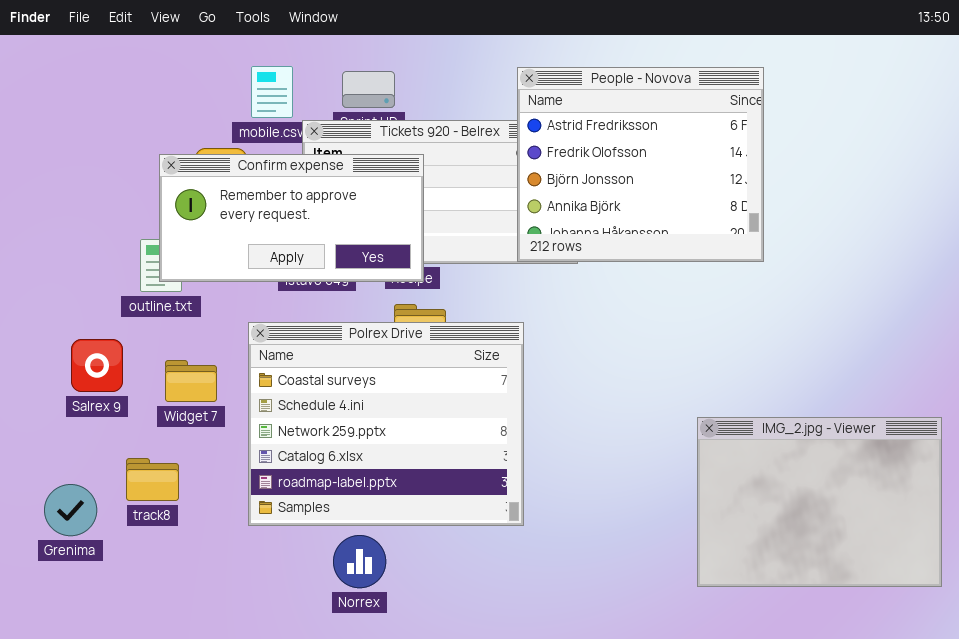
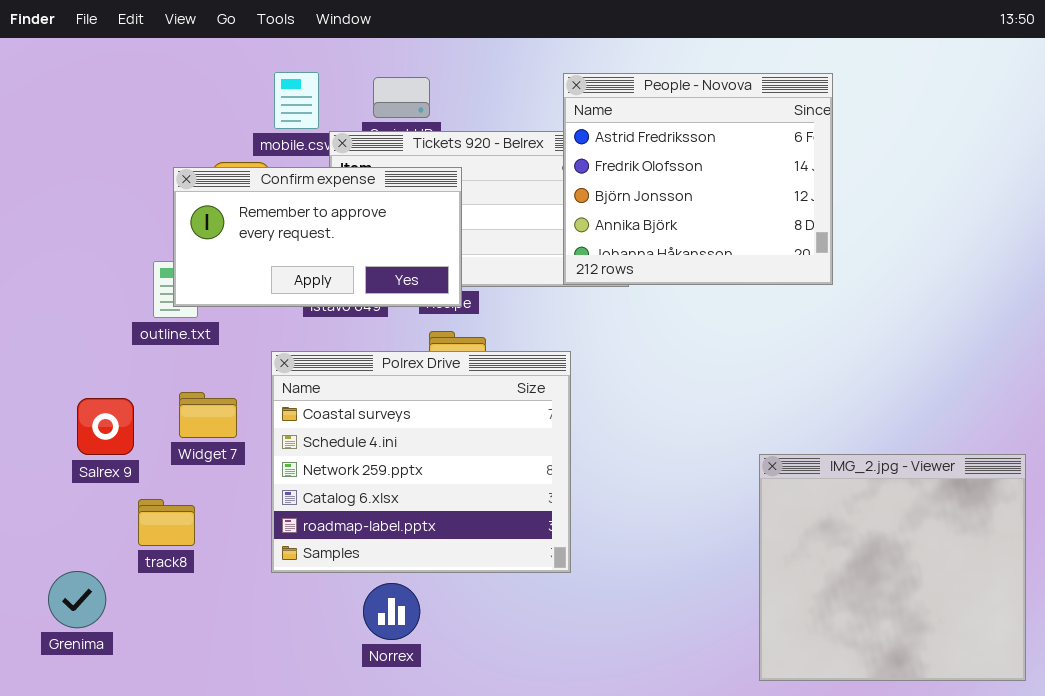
Salrex 9: [71,339,123,392] -> [77,398,134,455], moved
IMG_2.jpg - Viewer: [697,417,942,587] -> [759,454,1026,681], resized
Grenima: [44,484,97,536] -> [48,571,106,628], moved

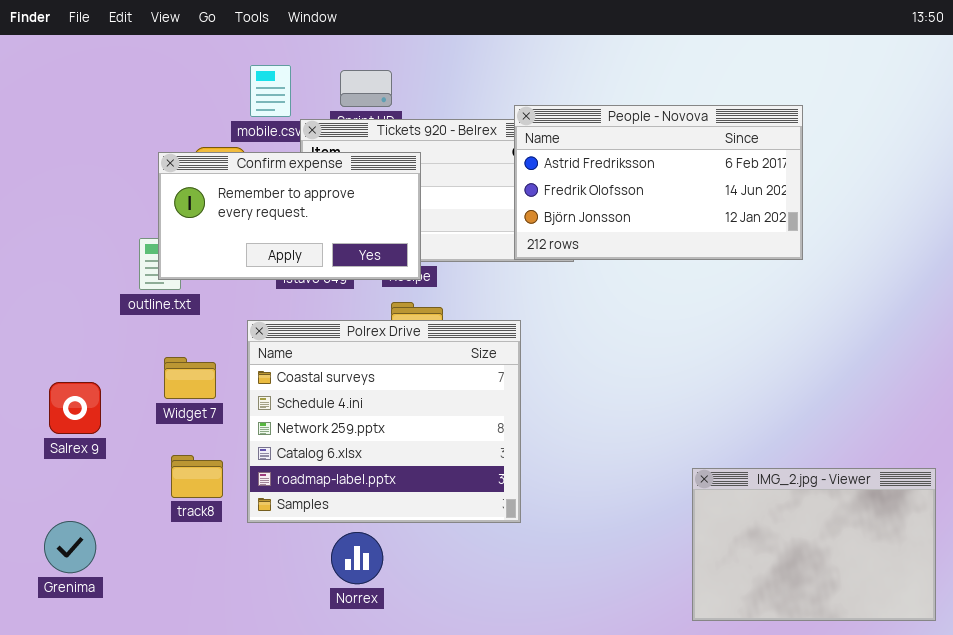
People - Novova: [563,73,833,285] -> [514,105,803,260], resized
Salrex 9: [77,398,134,455] -> [49,382,101,434], moved
IMG_2.jpg - Viewer: [759,454,1026,681] -> [692,468,936,621], resized
track8: [138,499,195,546] -> [171,455,223,498], moved

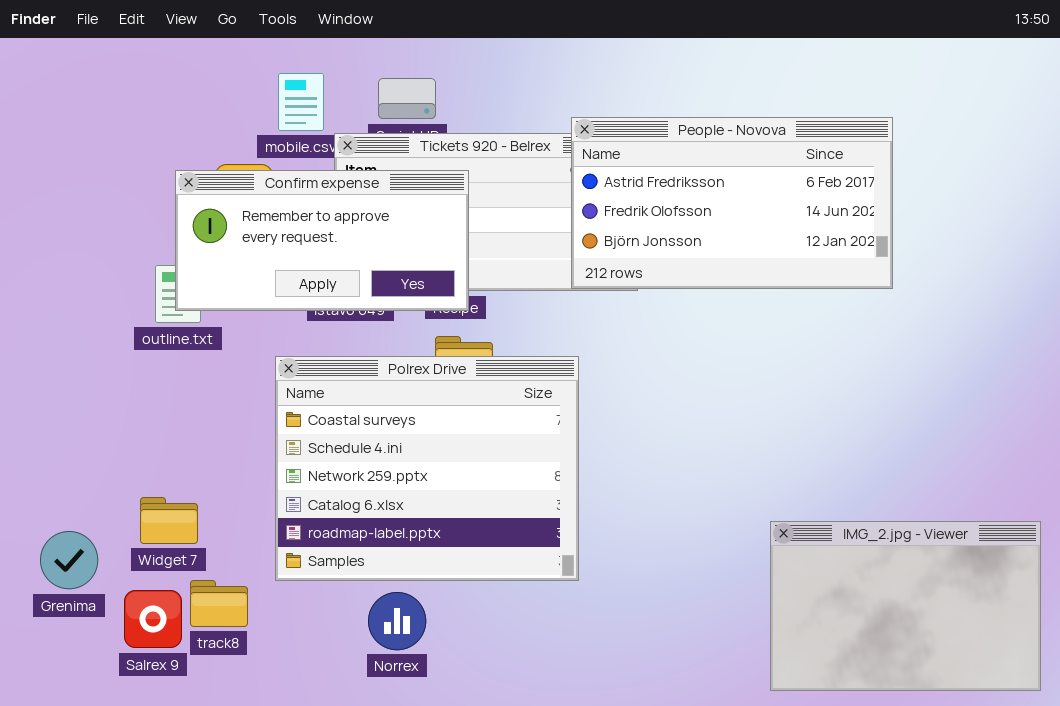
Widget 7: [164,357,216,399] -> [140,497,198,544], moved
Salrex 9: [49,382,101,434] -> [124,590,182,648], moved
track8: [171,455,223,498] -> [190,580,248,627], moved
Grenima: [44,521,96,573] -> [40,531,98,589], moved

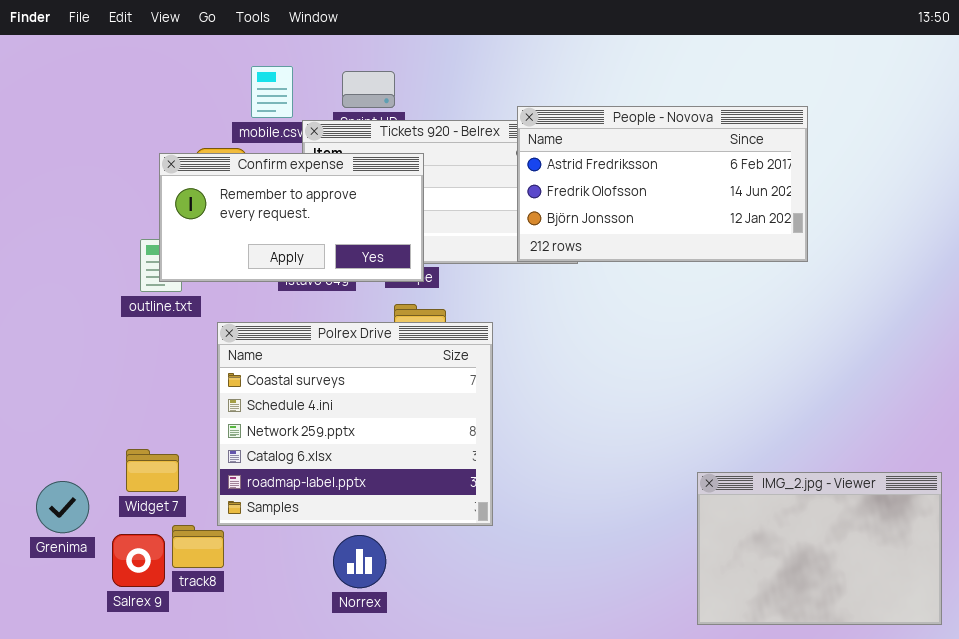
Polrex Drive: [275,356,579,581] -> [217,322,493,526], moved

